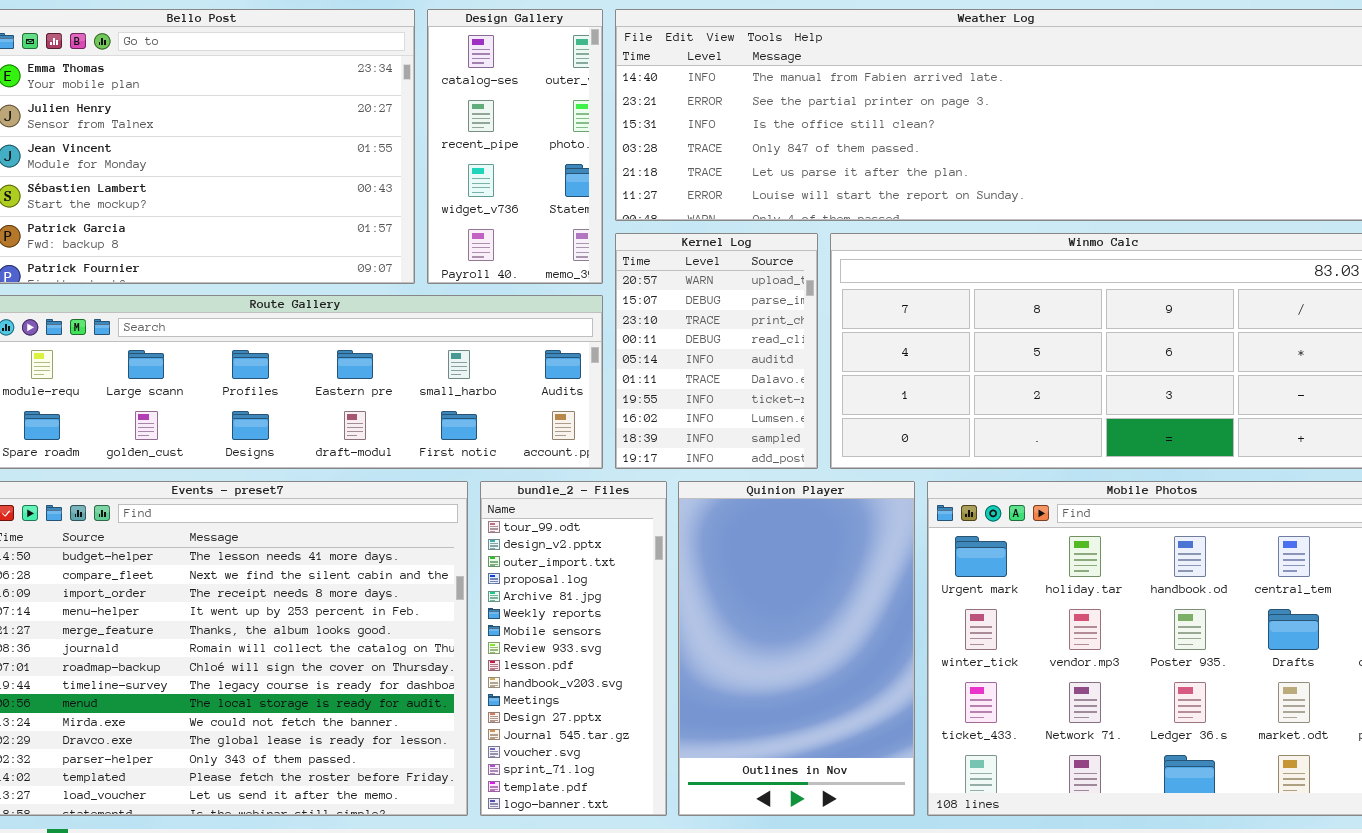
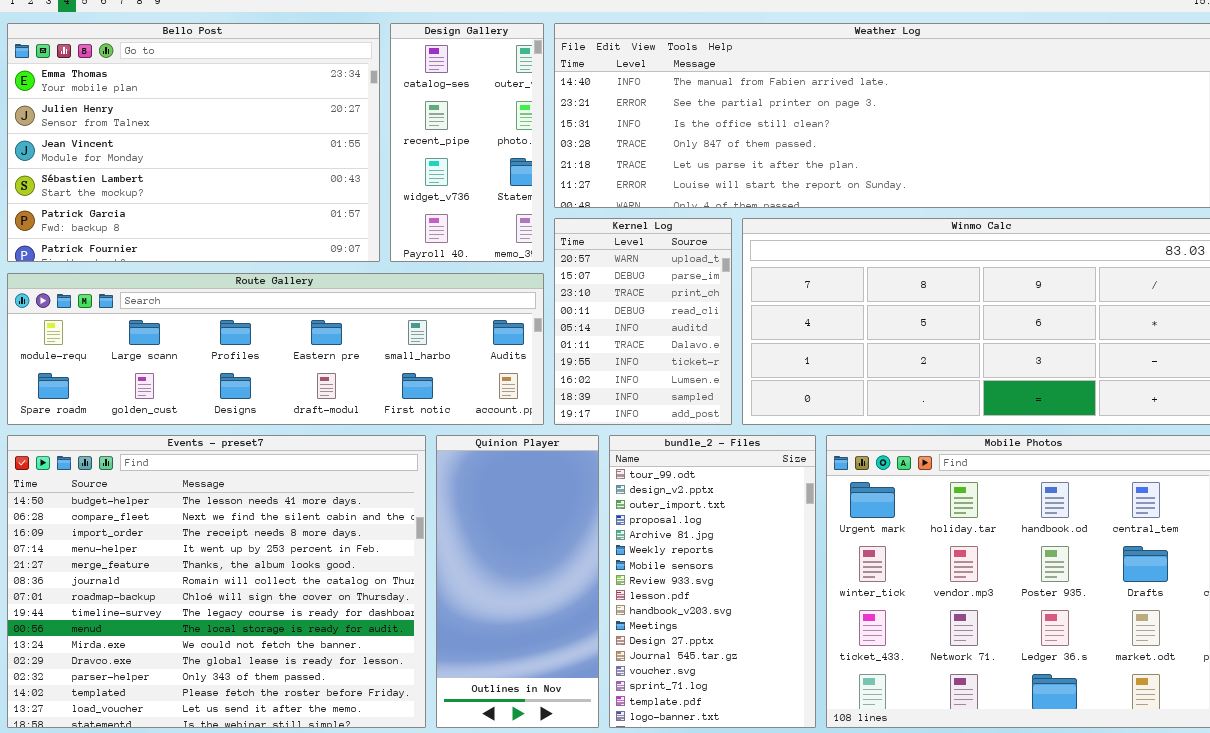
bundle_2 - Files: [480,481,667,816] -> [609,435,816,728], moved, resized
Quinion Player: [678,481,915,816] -> [436,435,599,728], moved, resized

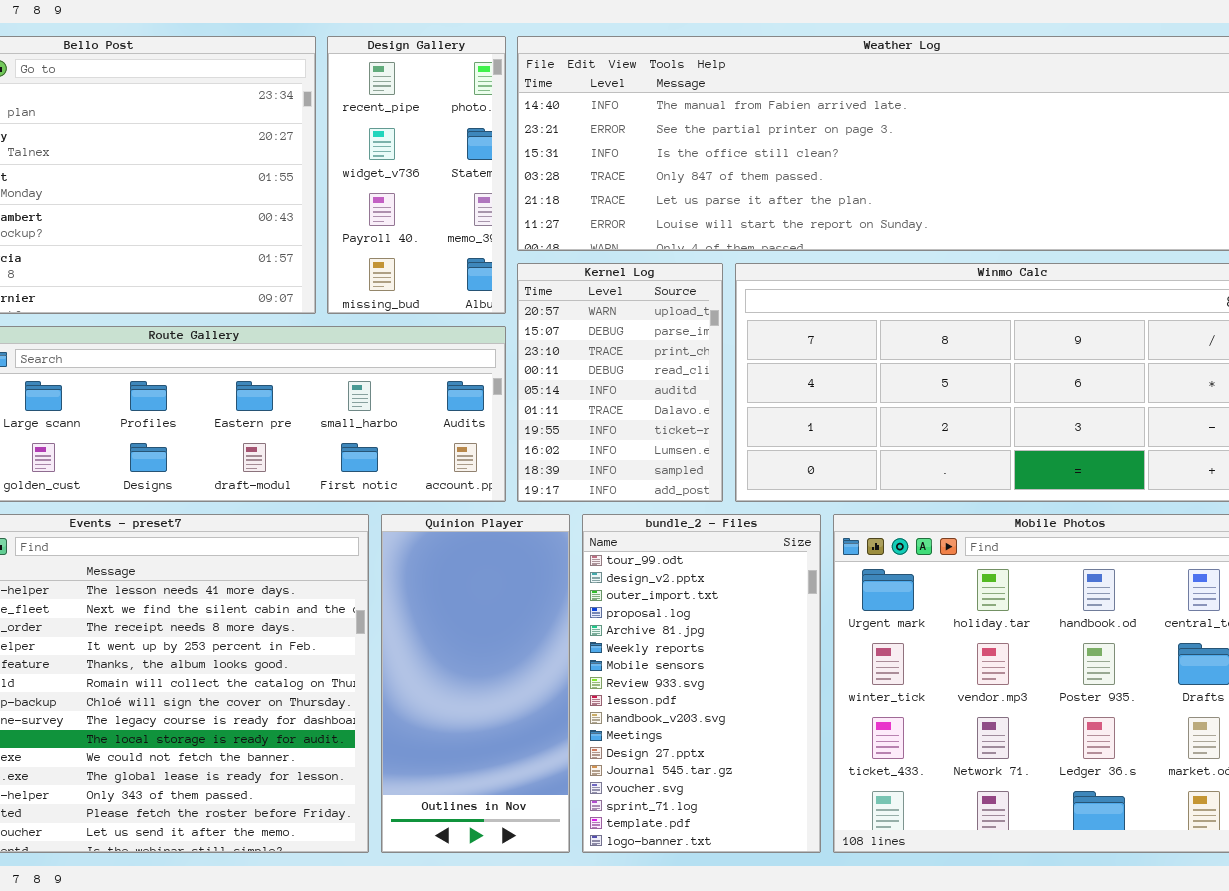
Design Gallery: [390,23,544,262] -> [327,36,506,314], scrolled down 1 row

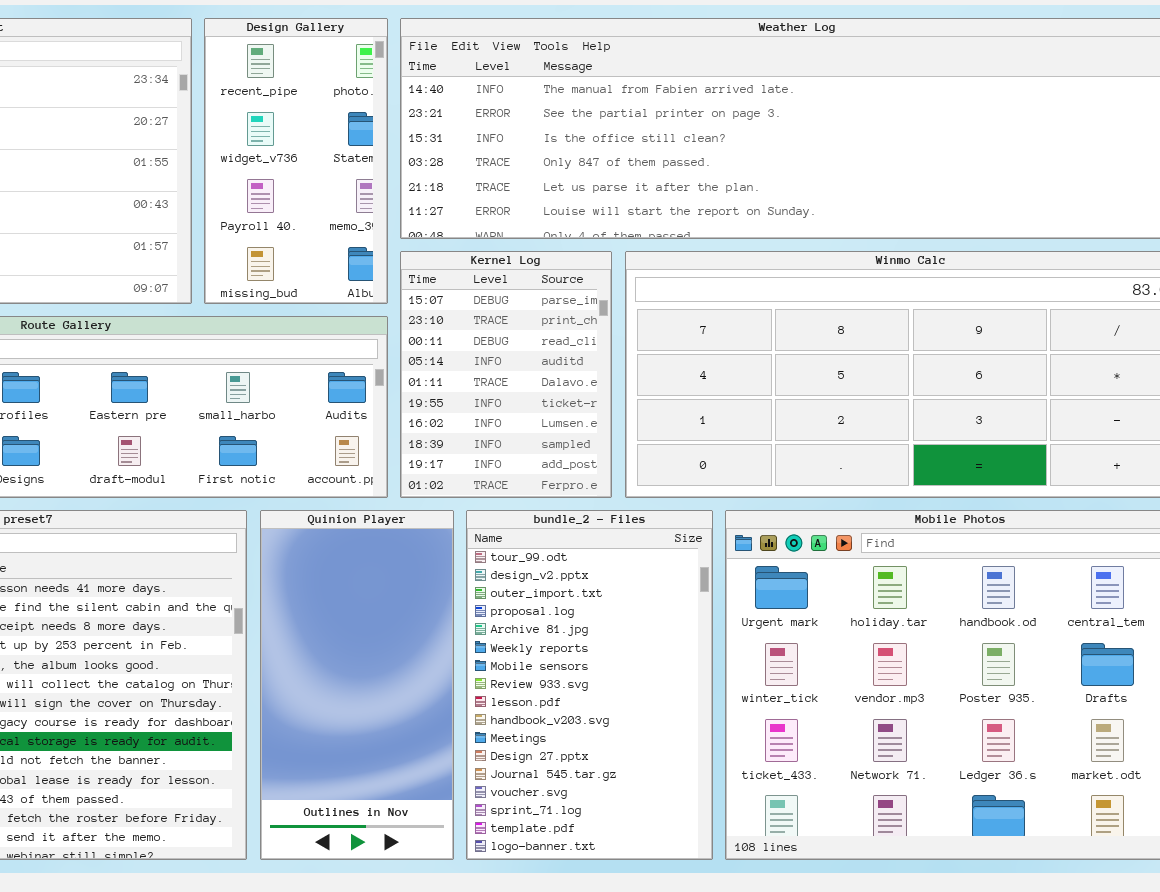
Kernel Log: [517,263,723,502] -> [400,251,612,498], scrolled down 1 row

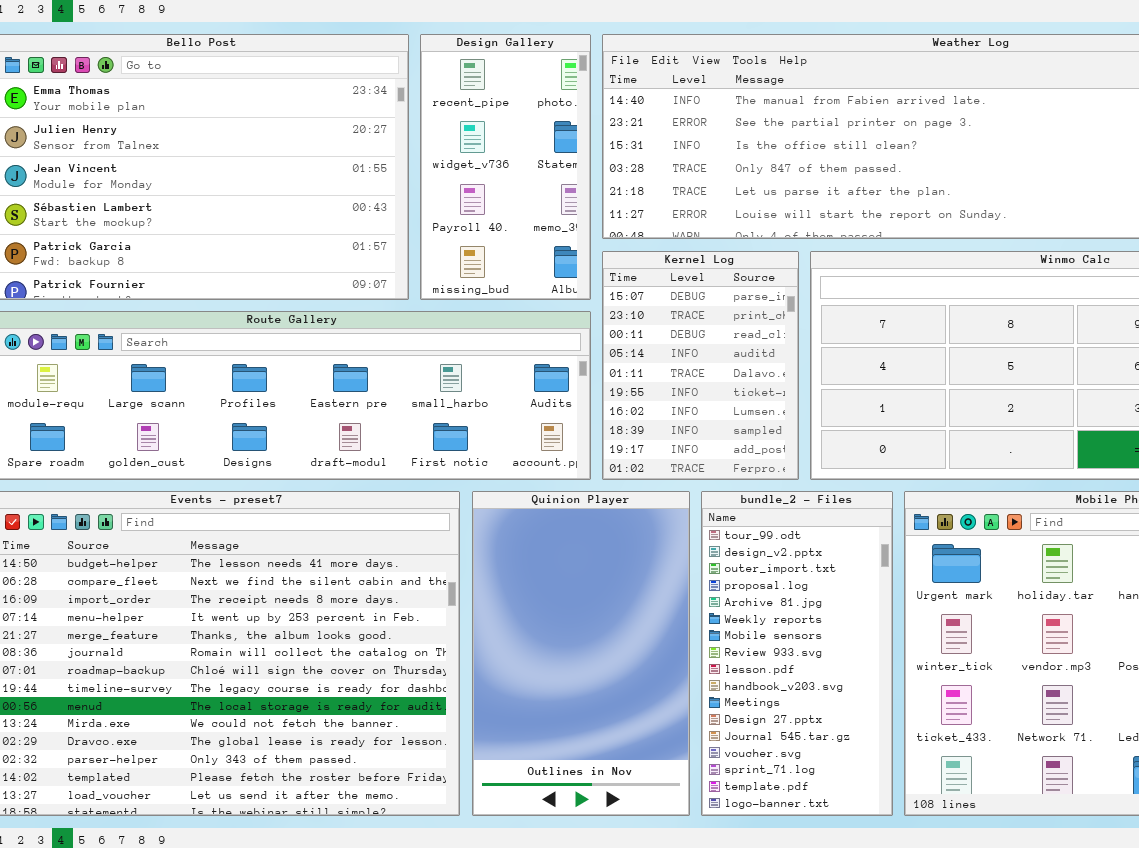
Quinion Player: [260,510,454,860] -> [472,491,690,816], resized
bundle_2 - Files: [466,510,713,860] -> [701,491,893,816], resized

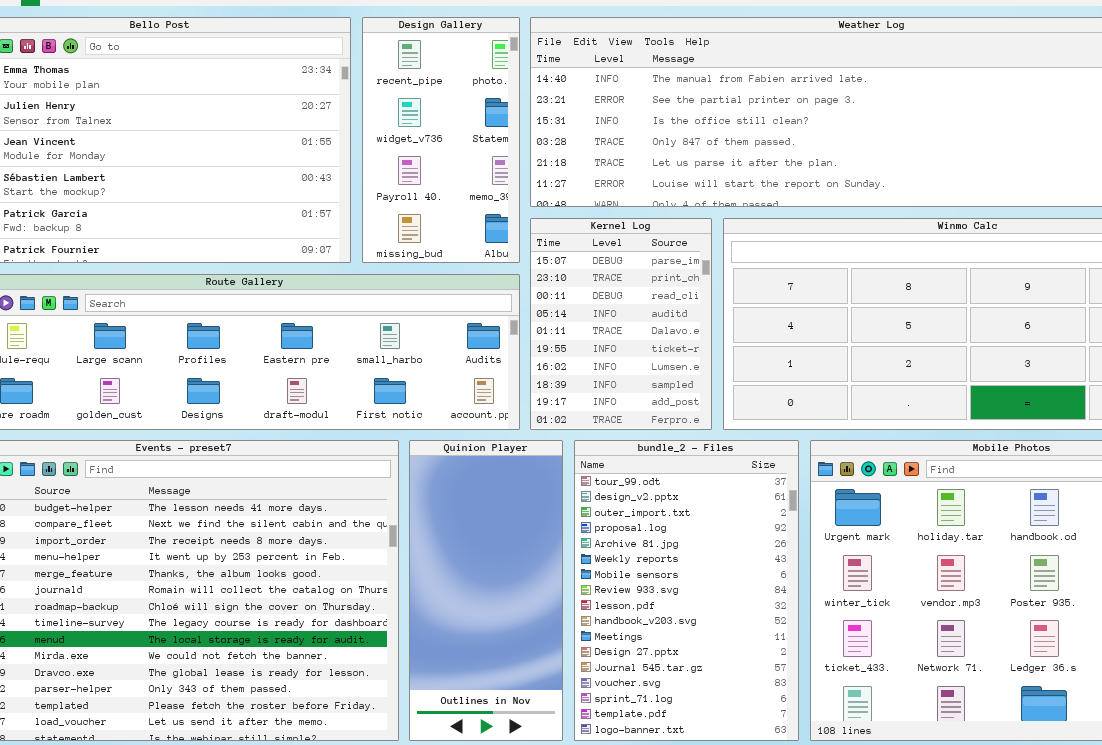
Quinion Player: [472,491,690,816] -> [409,440,563,741], resized
bundle_2 - Files: [701,491,893,816] -> [574,440,799,741], resized

